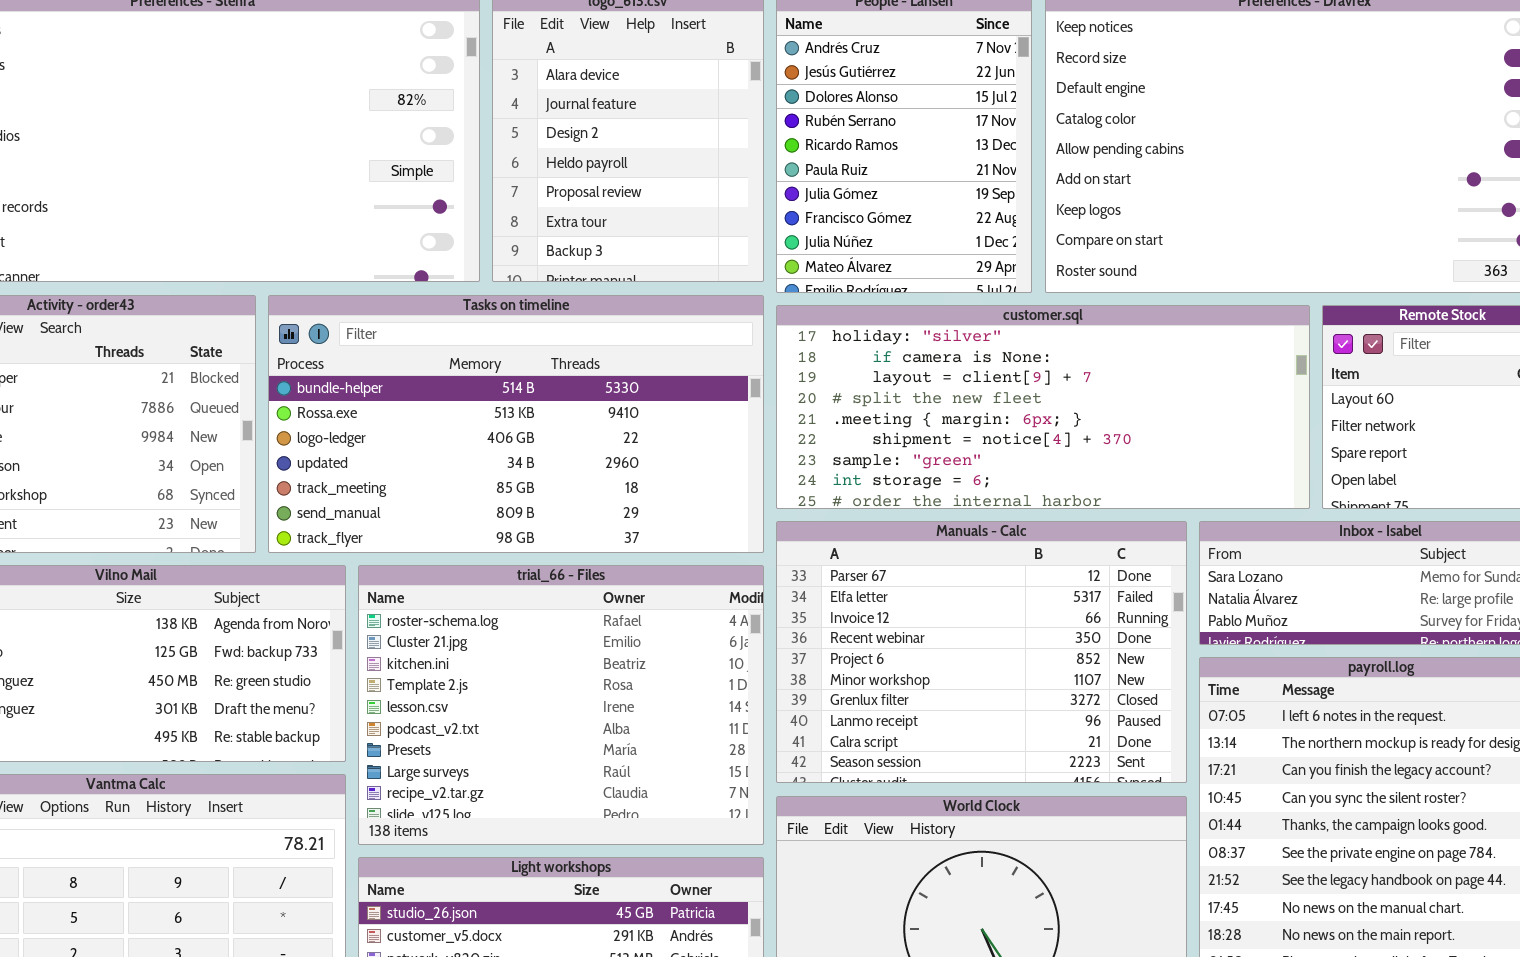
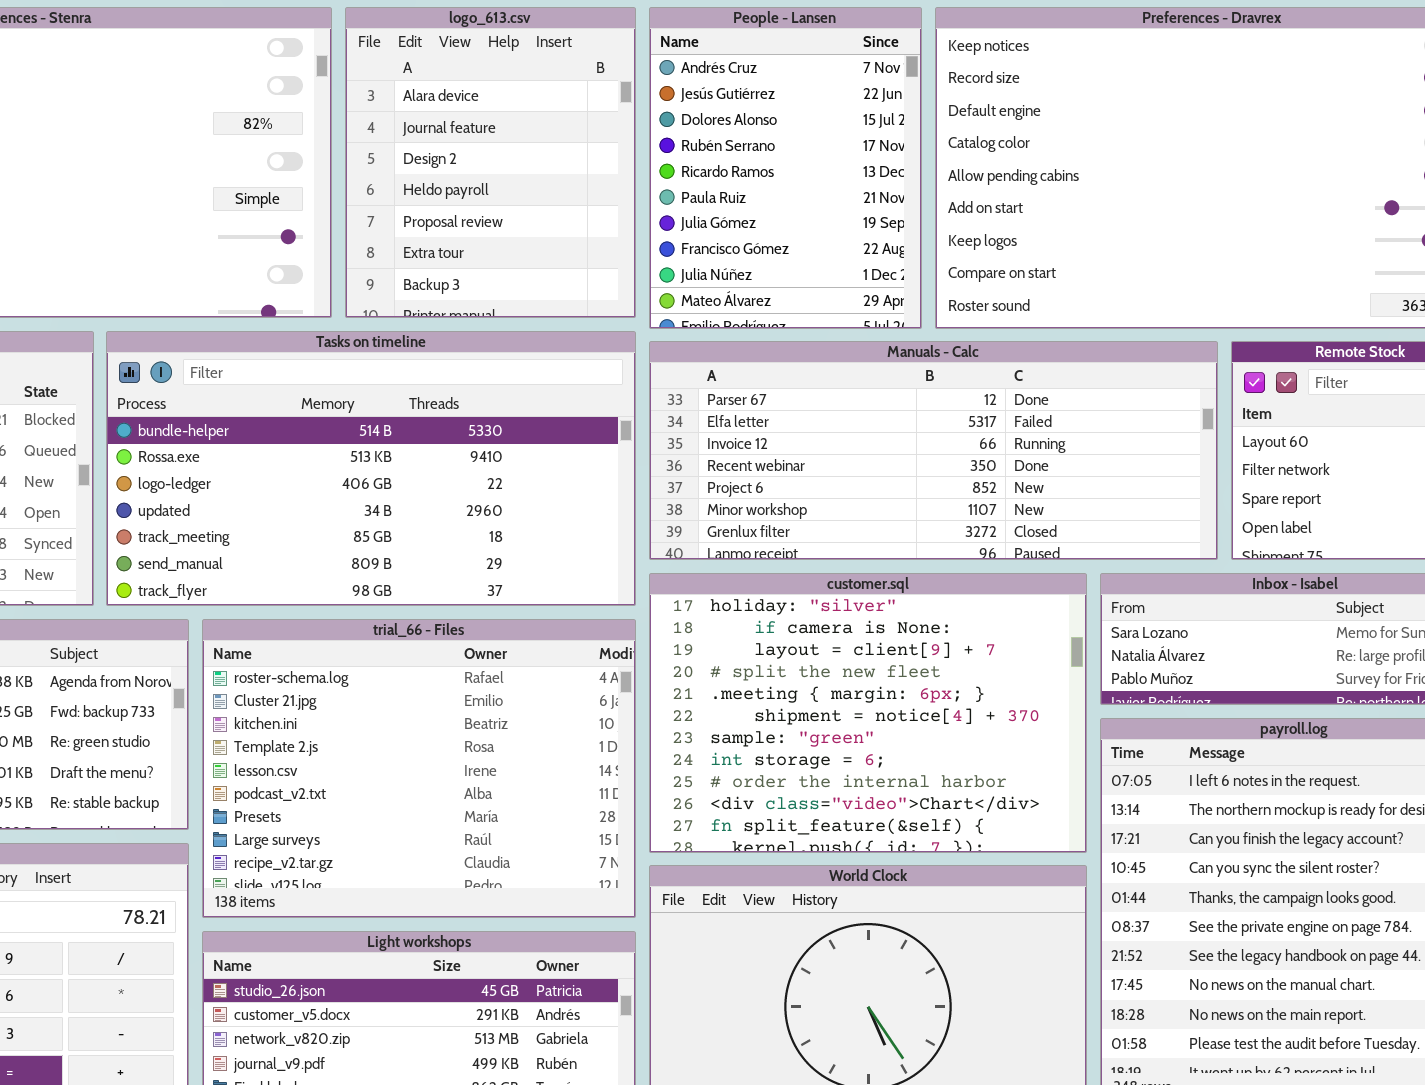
customer.sql: [776,305,1310,509] -> [649,573,1087,853], moved, resized
Manuals - Calc: [776,521,1187,783] -> [649,341,1218,560], moved, resized

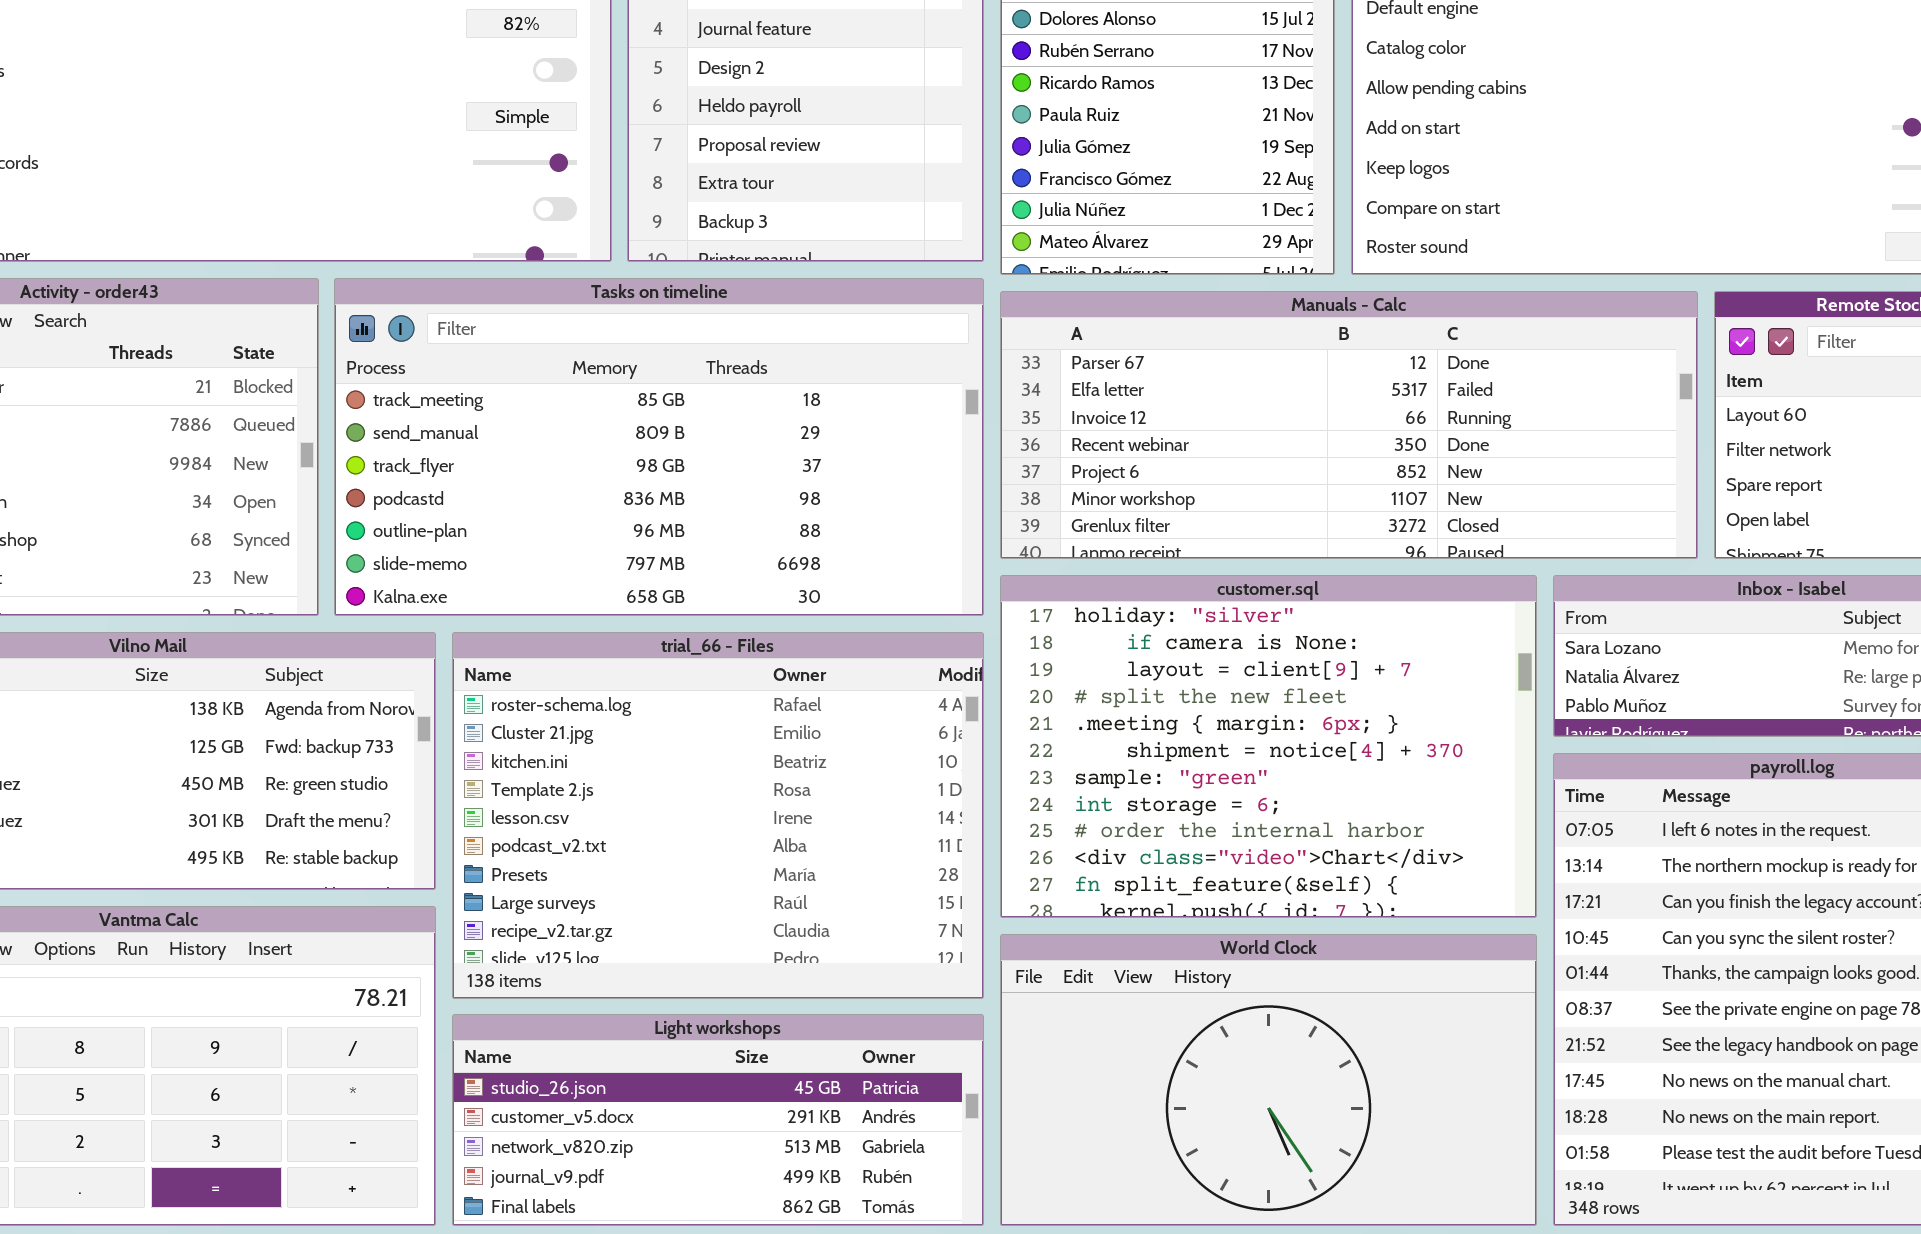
Tasks on timeline: [106,331,636,606] -> [334,278,984,616], scrolled down 4 rows

